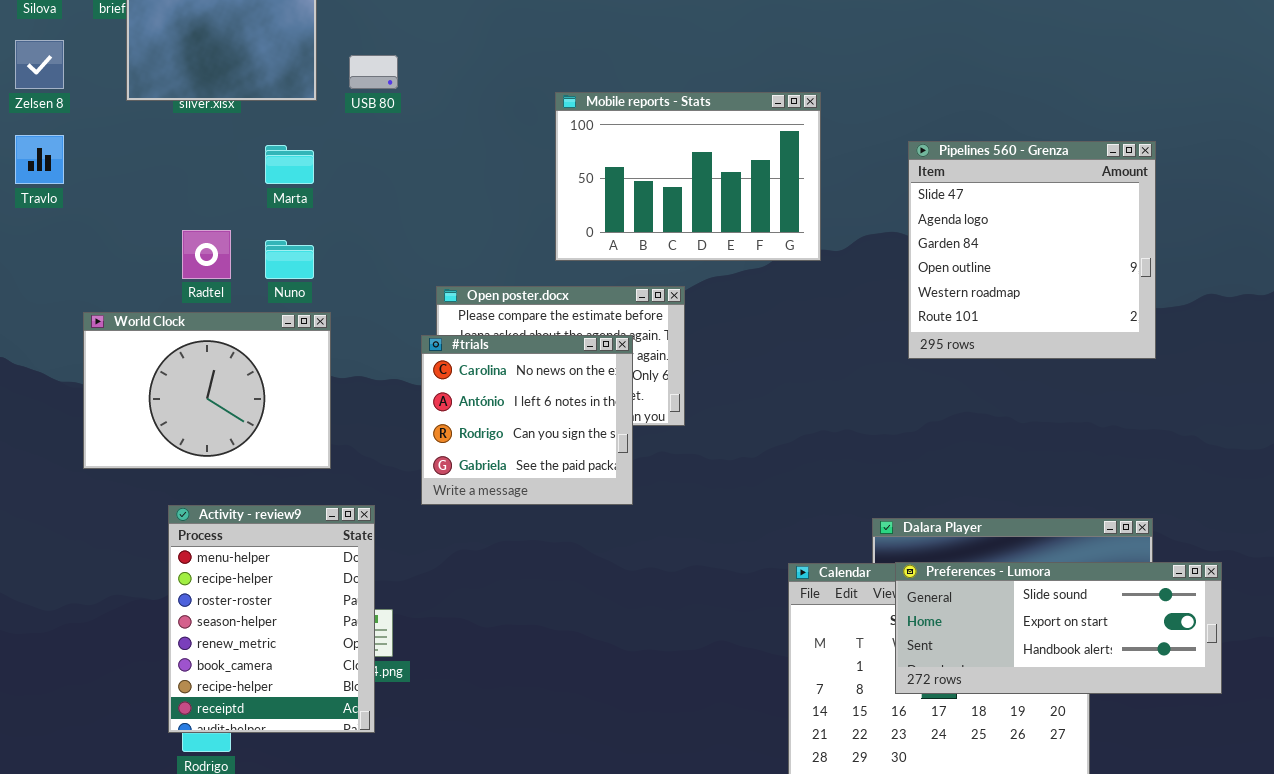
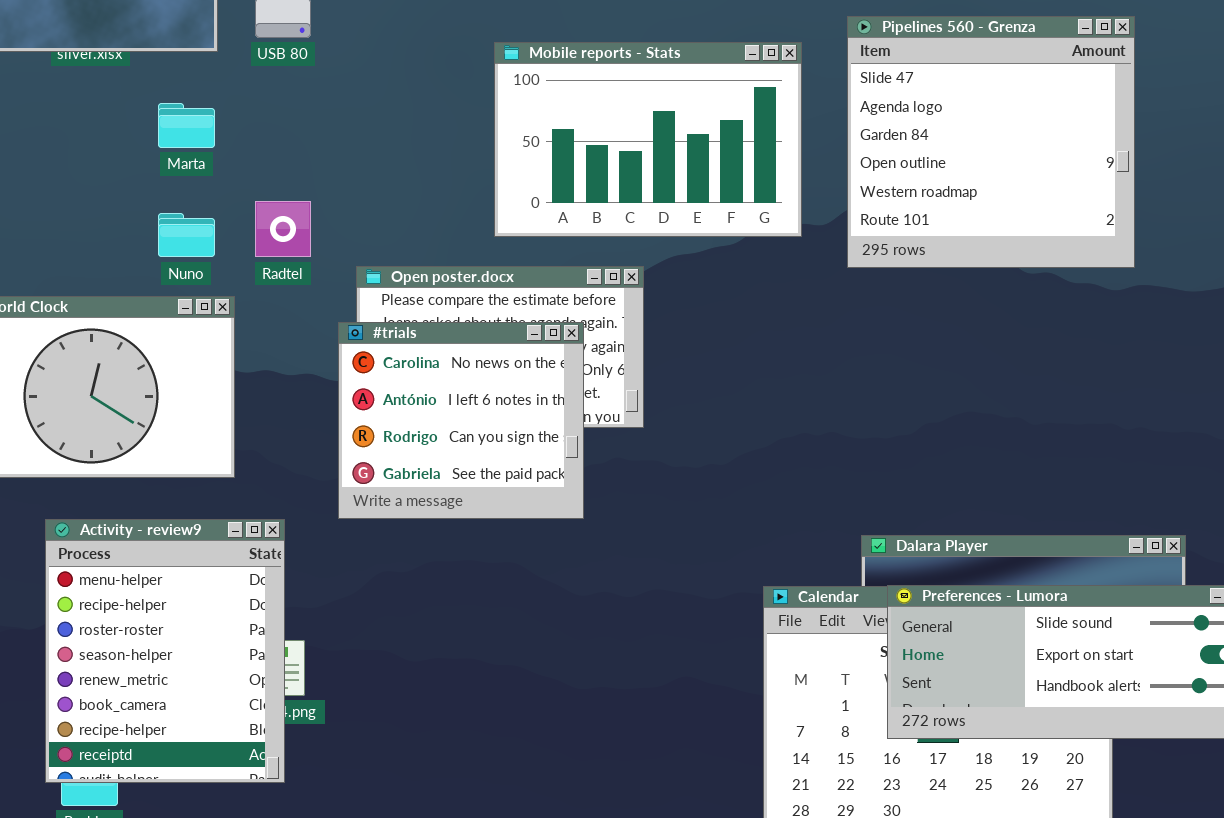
Pipelines 560 - Grenza: [908,141,1156,359] -> [847,16,1135,268], moved
Radtel: [182,230,231,279] -> [255,201,311,257], moved

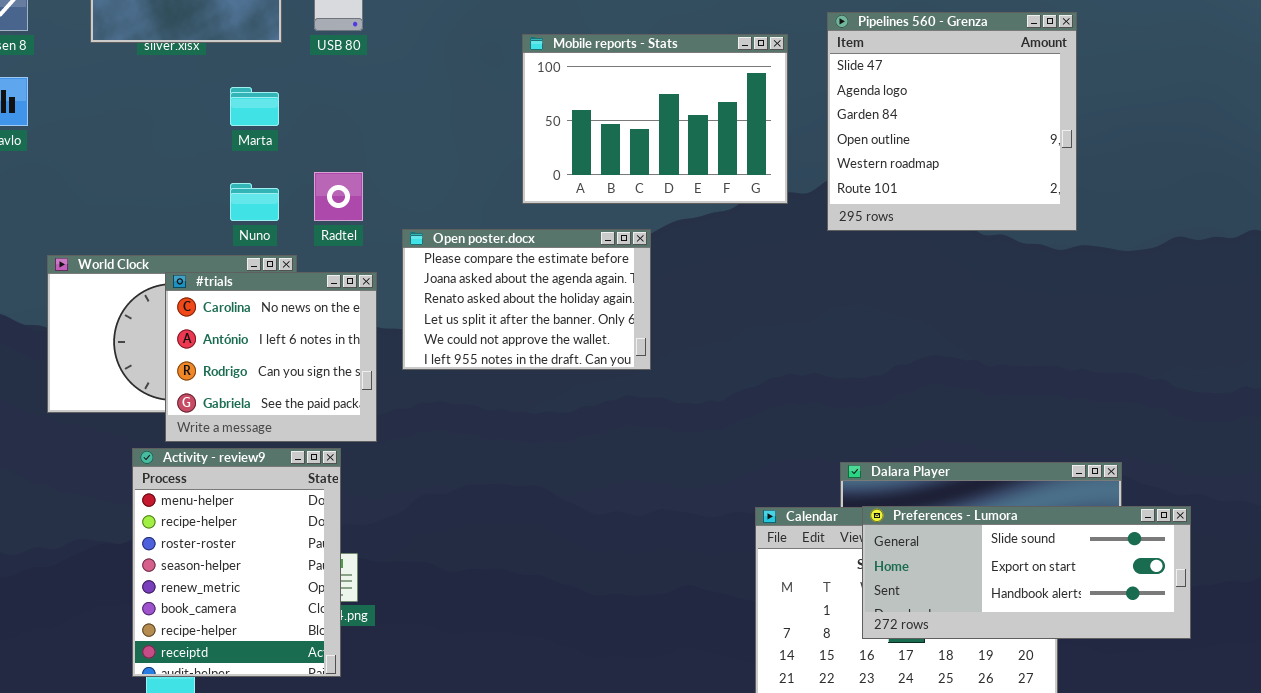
#trials: [338,322,584,519] -> [165,272,377,442], moved

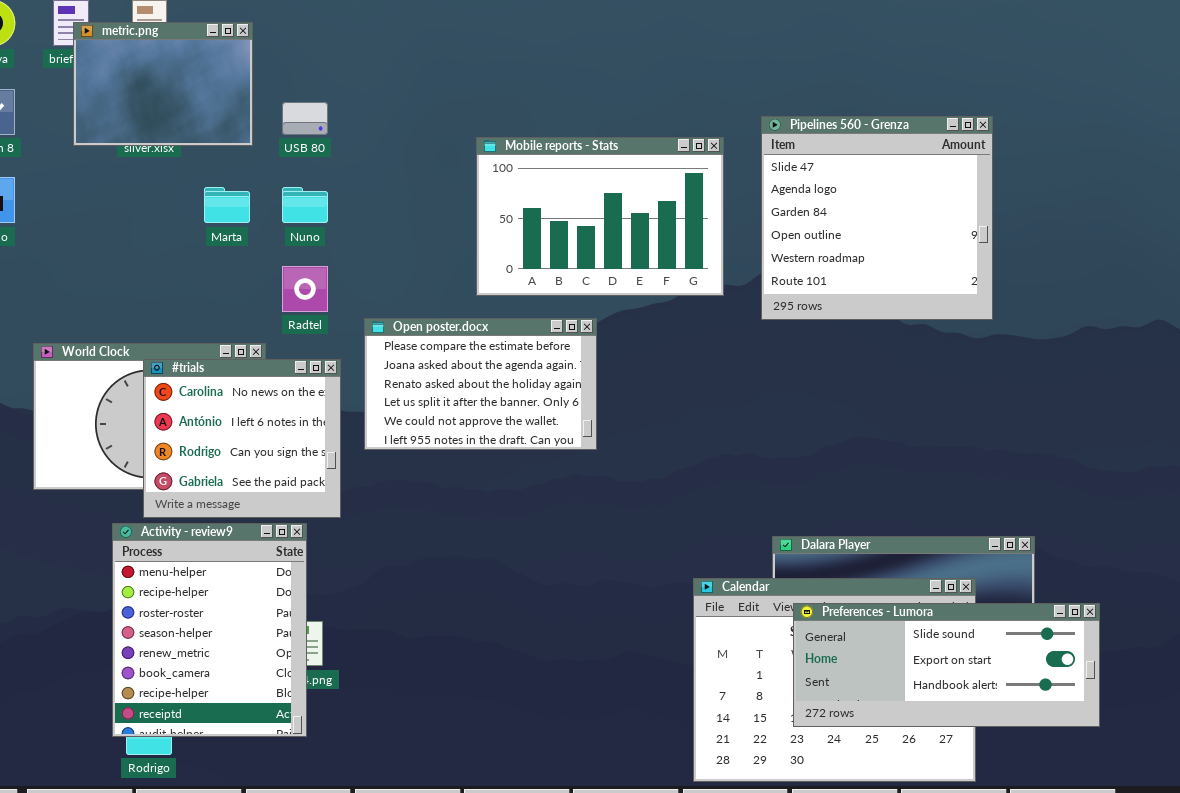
Nuno: [230,183,279,221] -> [282,187,328,223], moved
Preferences - Lumora: [862,506,1191,639] -> [793,603,1100,727], moved

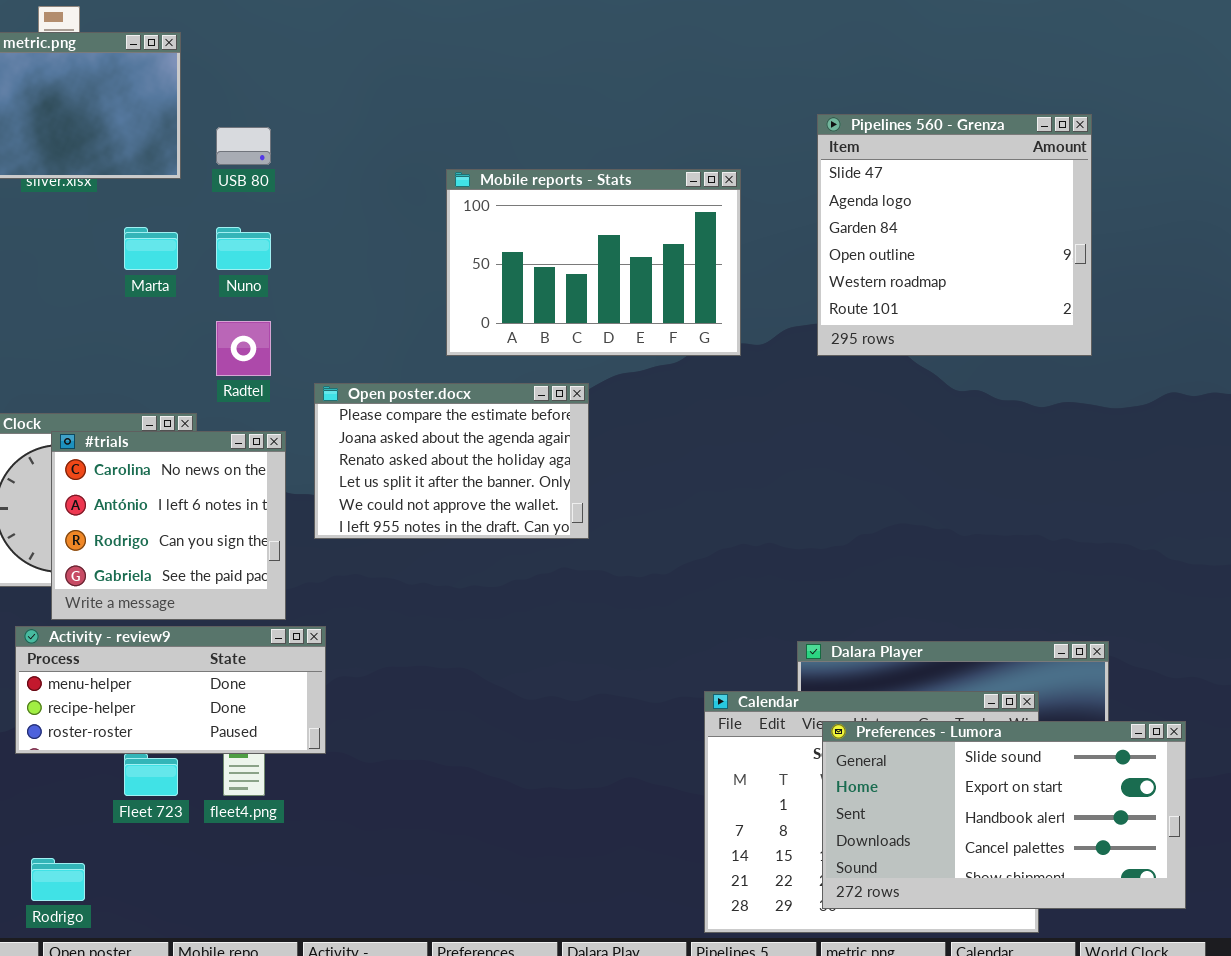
Pipelines 560 - Grenza: [761,116,993,320] -> [817,114,1092,356], moved
Activity - review9: [112,523,307,737] -> [15,626,326,754], resized
Preferences - Lumora: [793,603,1100,727] -> [822,721,1186,909], resized

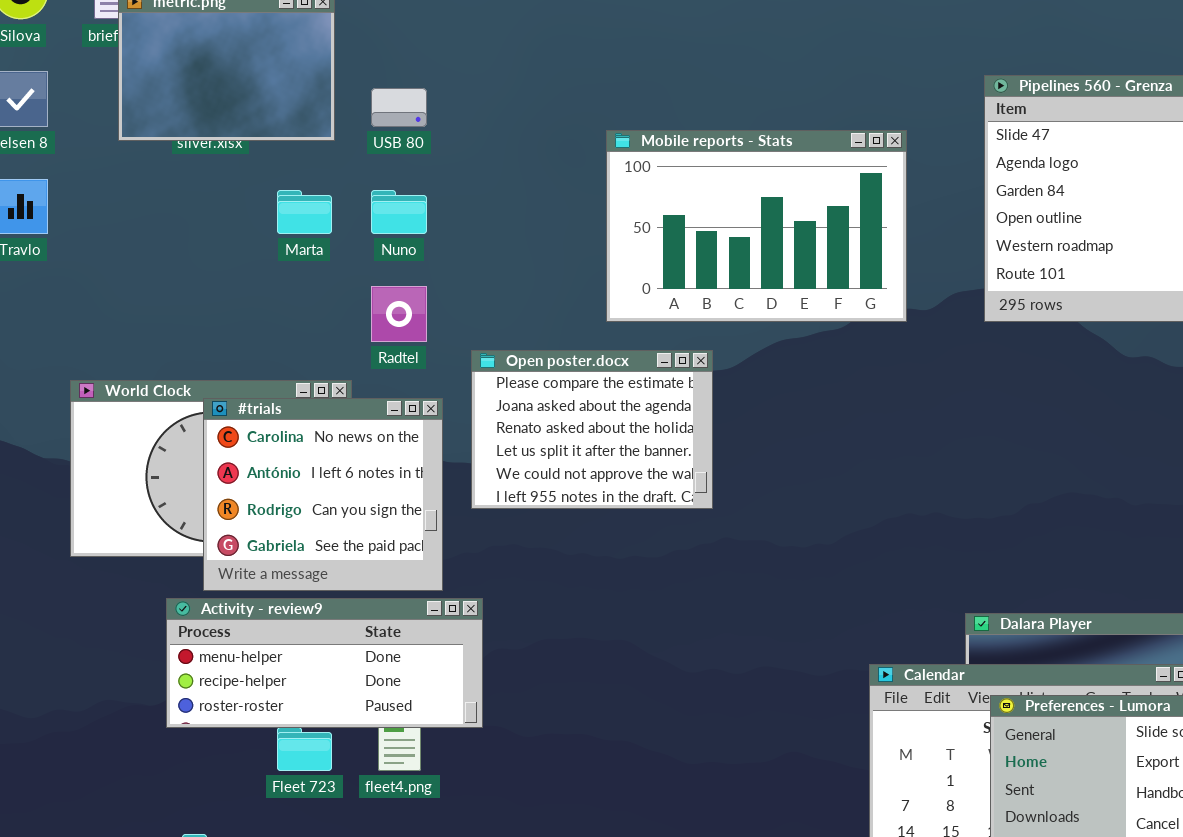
Open poster.docx: [314,383,589,539] -> [471,350,713,509], resized

